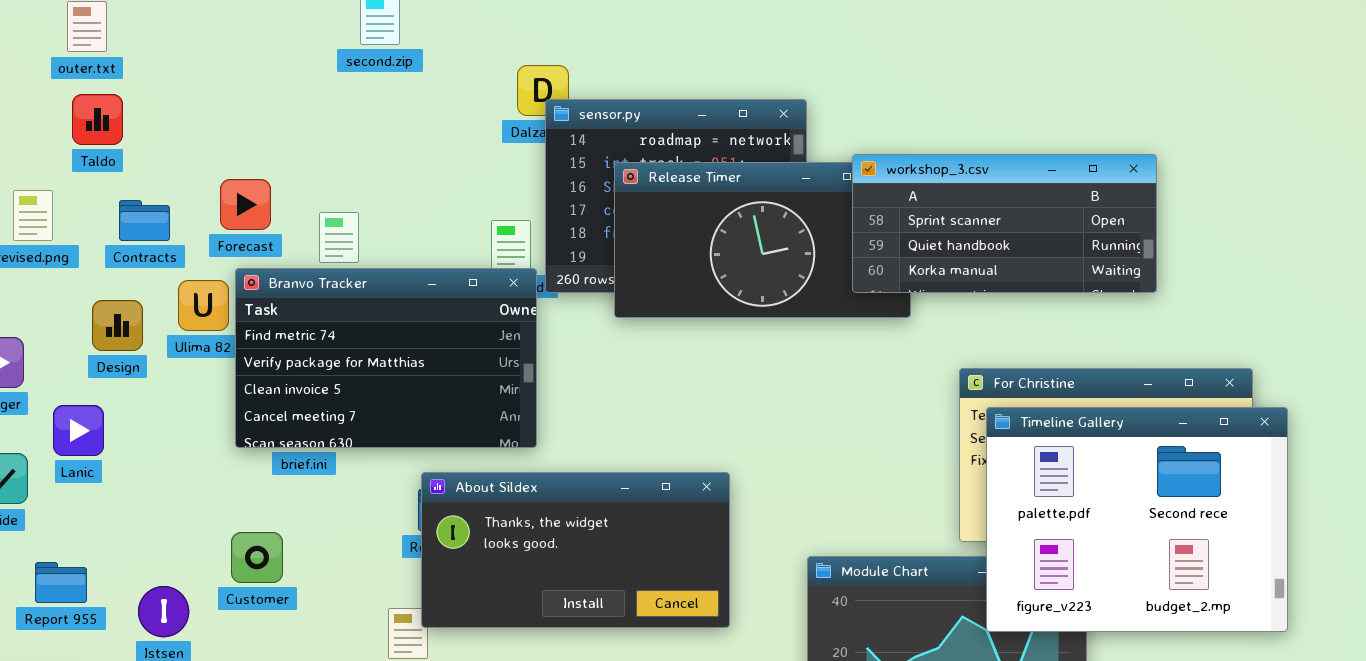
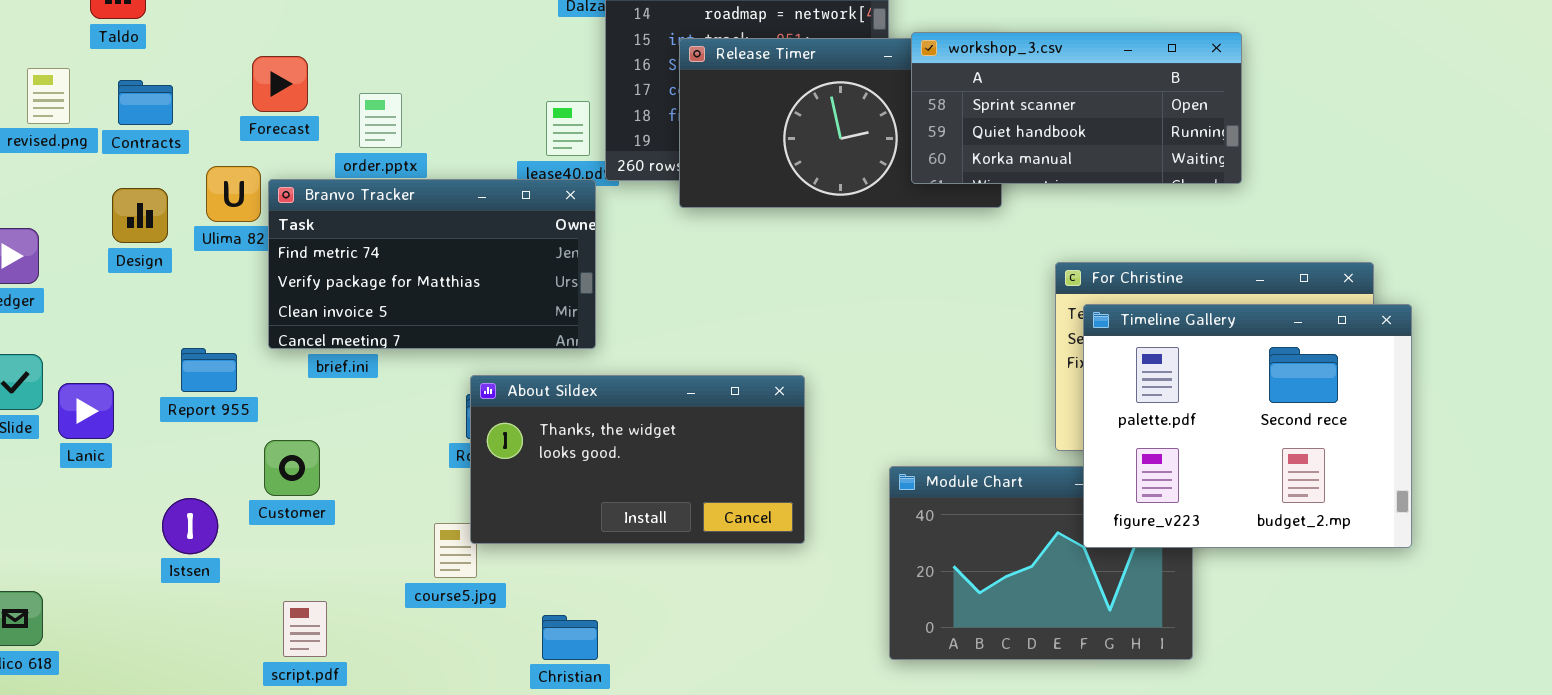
workshop_3.csv: [852,154,1157,293] -> [911,32,1242,184], moved
Contracts: [119,200,170,241] -> [118,80,173,125], moved
Branvo Tracker: [235,268,537,448] -> [268,179,596,349], resized
Lanic: [53,405,104,456] -> [58,383,114,439], moved
Report 955: [35,562,87,603] -> [181,348,237,392], moved

